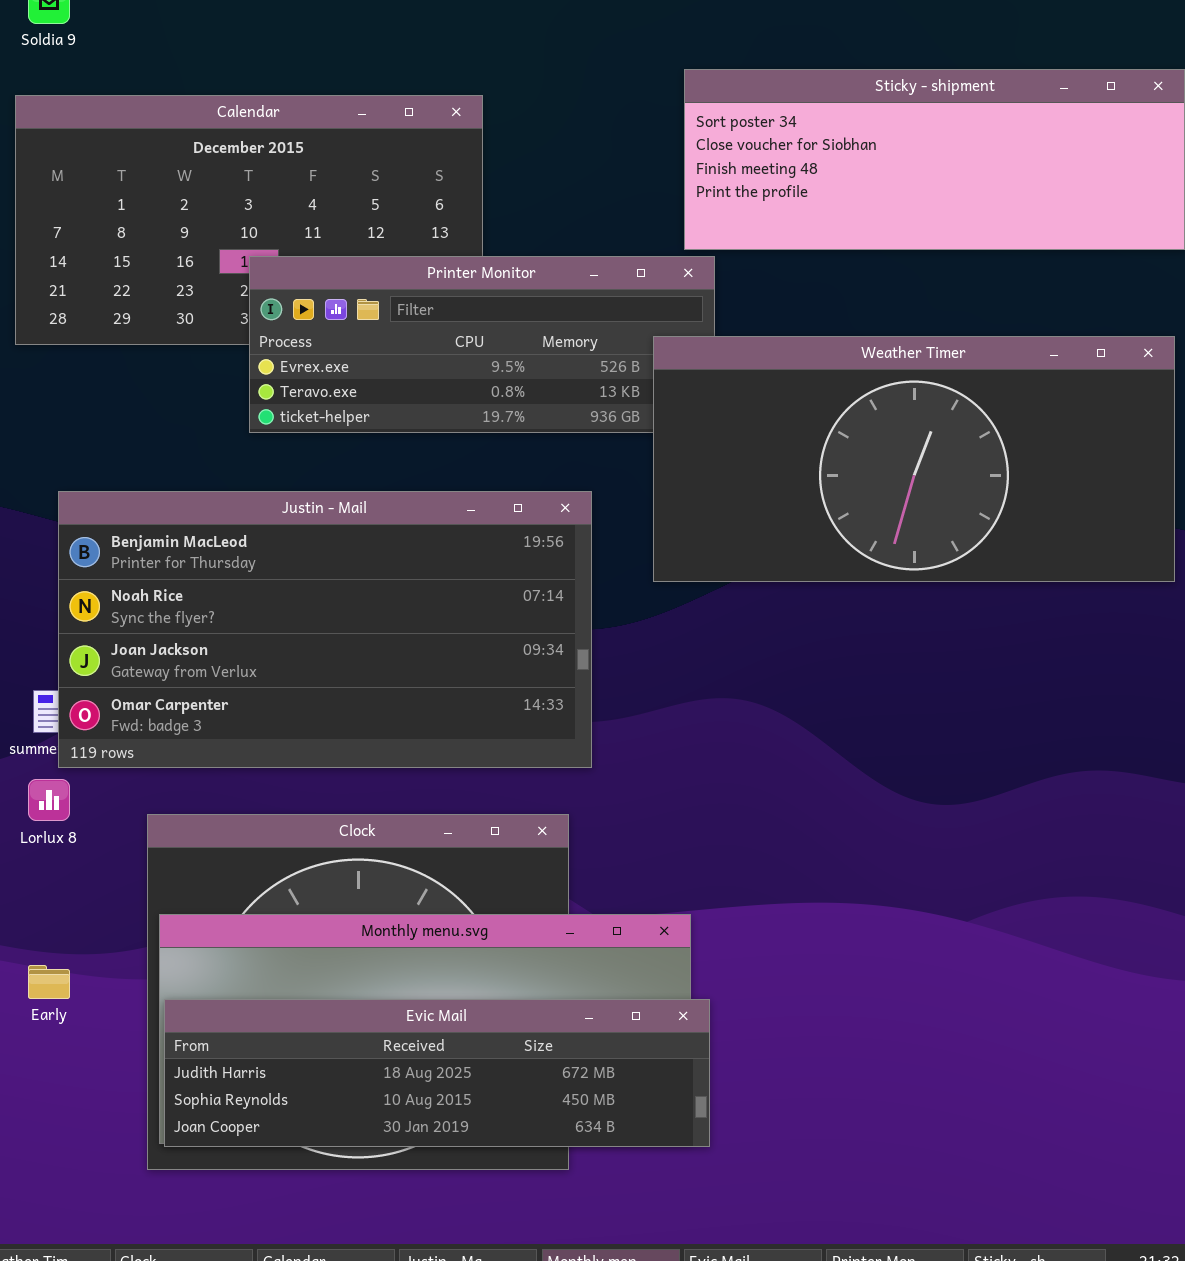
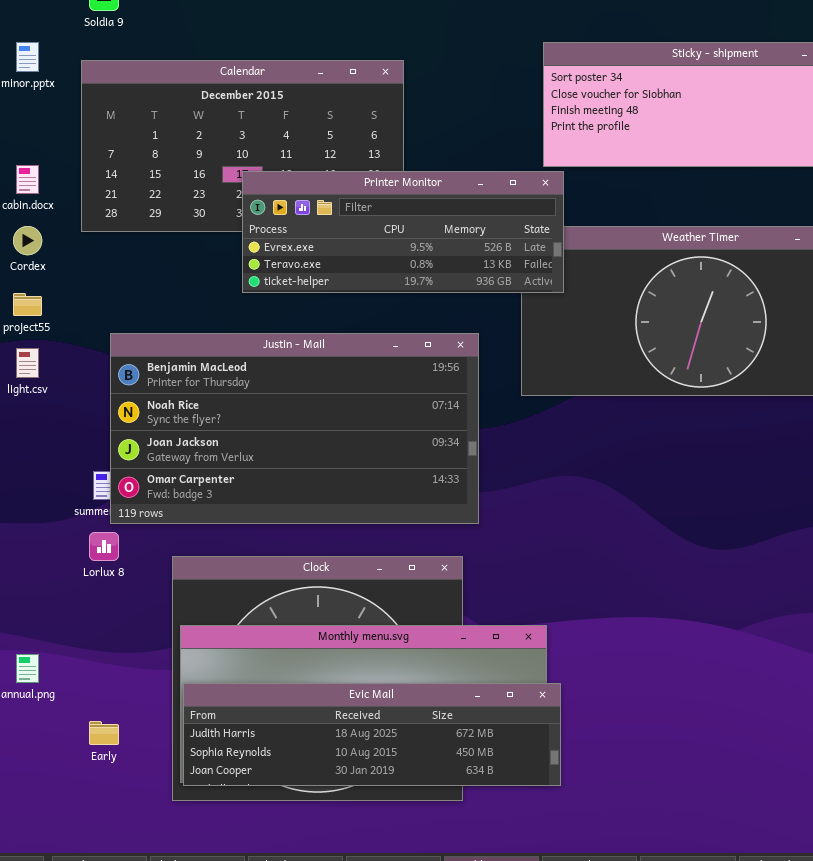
Printer Monitor: [249,256,715,433] -> [242,171,564,293], raised
Early: [28,965,70,999] -> [89,721,119,745], moved

